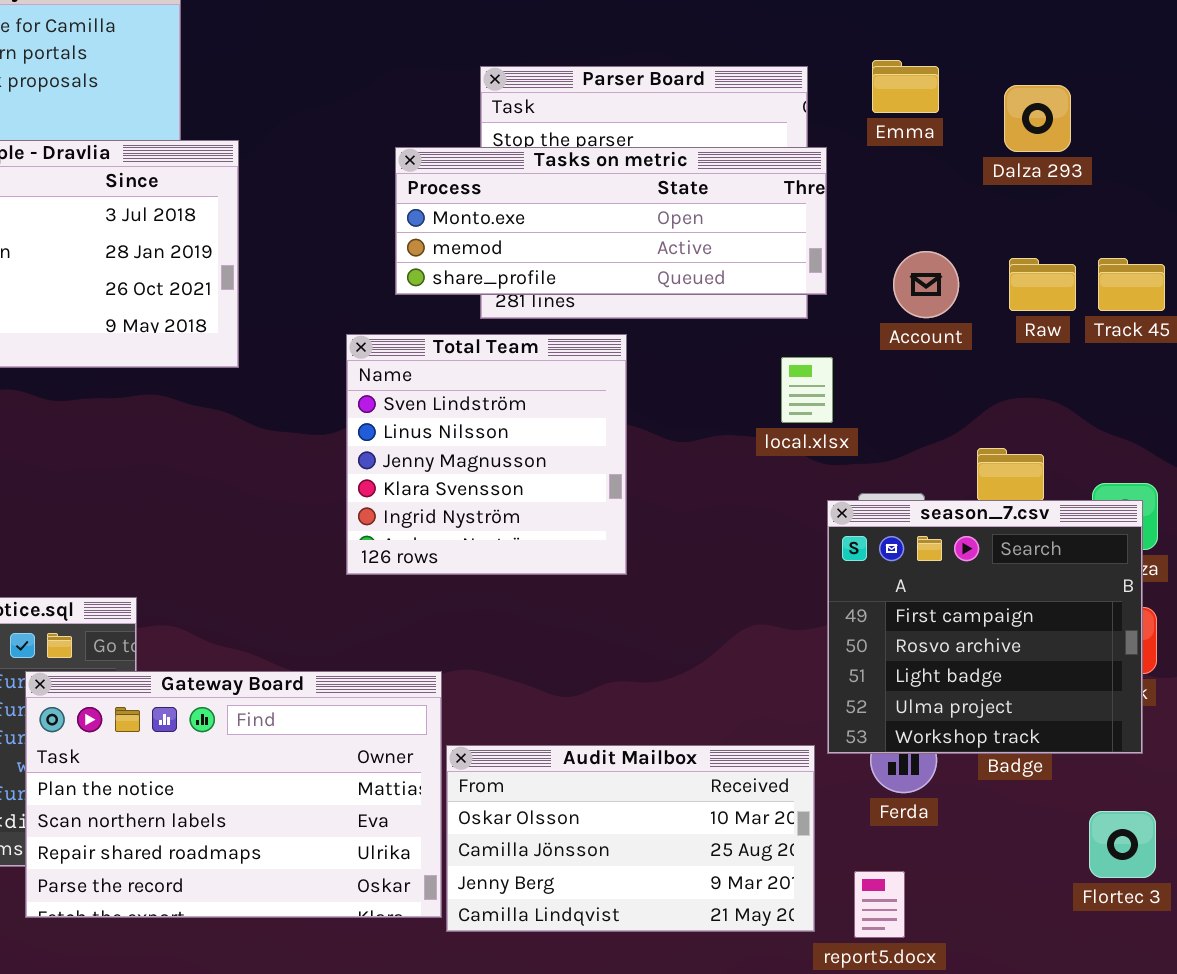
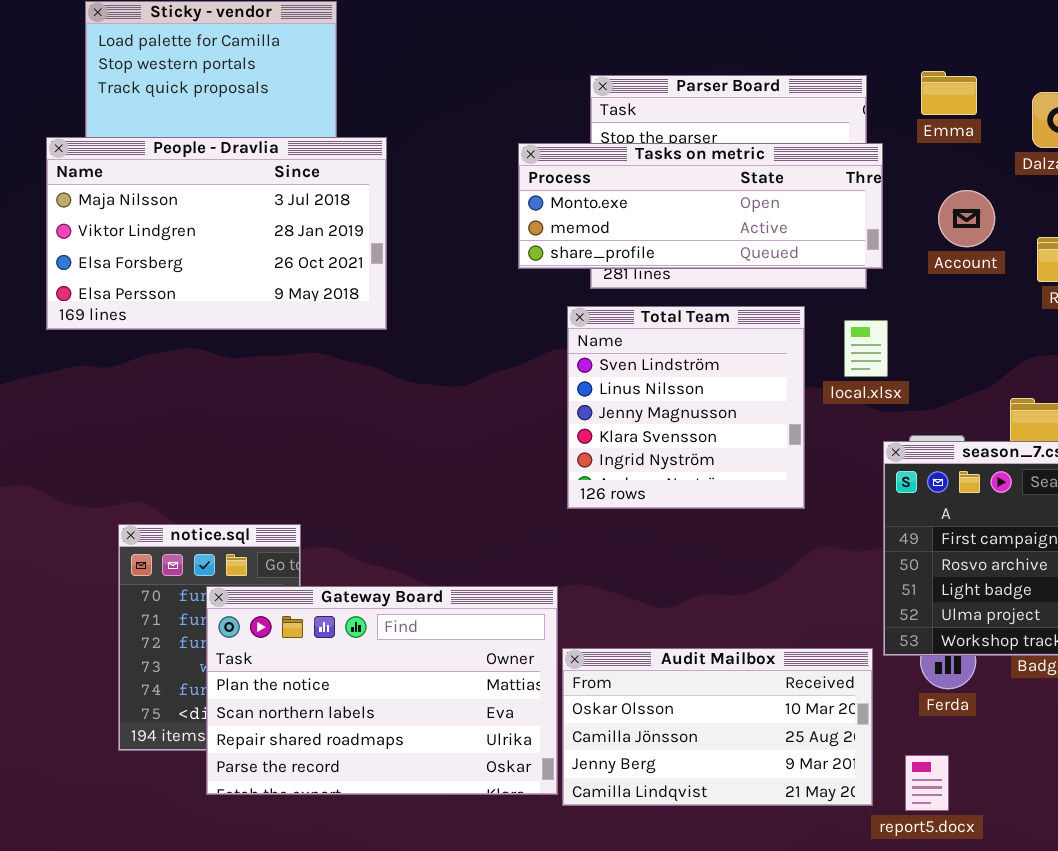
Account: [893,251,959,318] -> [938,190,995,247], moved
Total Team: [346,334,627,575] -> [567,306,805,509], moved

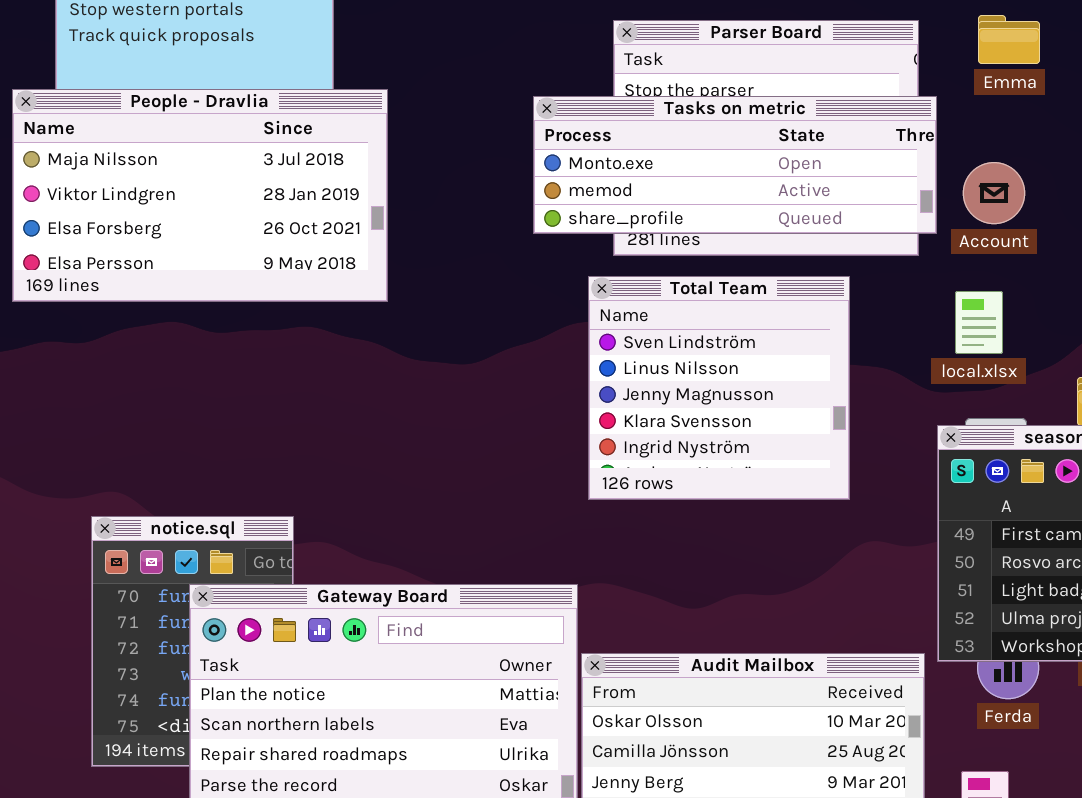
Account: [938,190,995,247] -> [963,162,1025,224], moved
local.xlsx: [844,320,888,377] -> [955,291,1003,354], moved

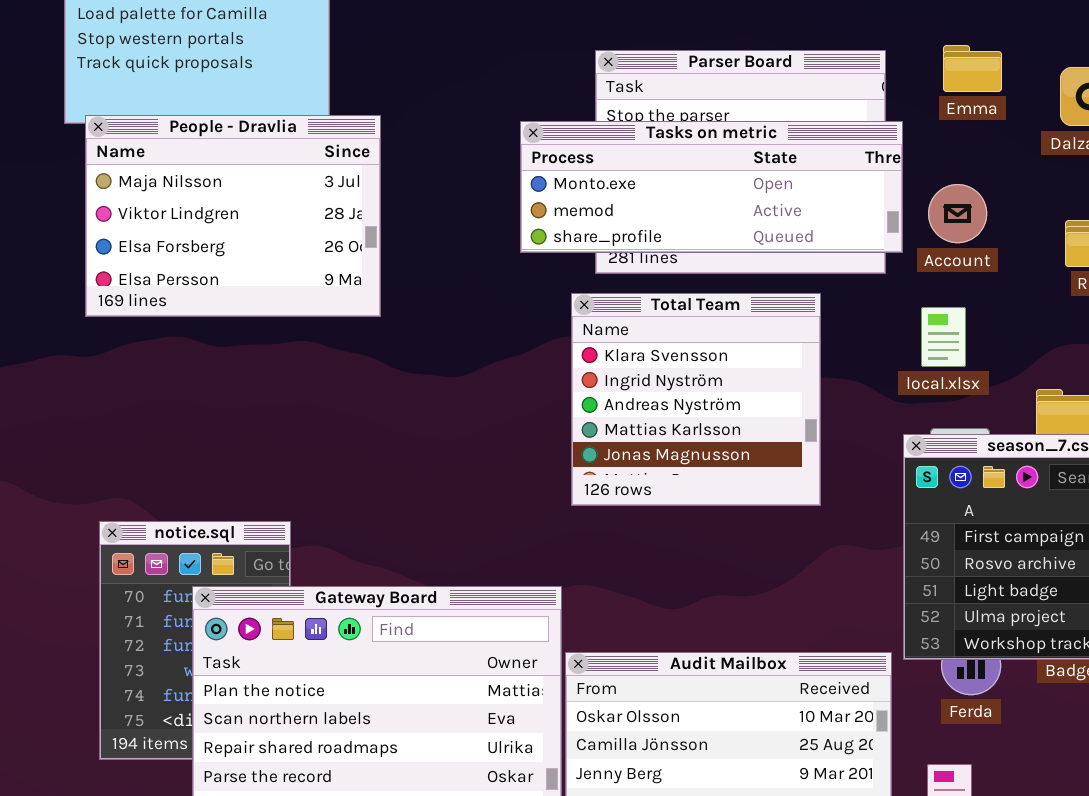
People - Dravlia: [12,89,388,302] -> [85,115,381,317], resized
Total Team: [588,276,850,500] -> [571,293,821,506], scrolled down 3 rows

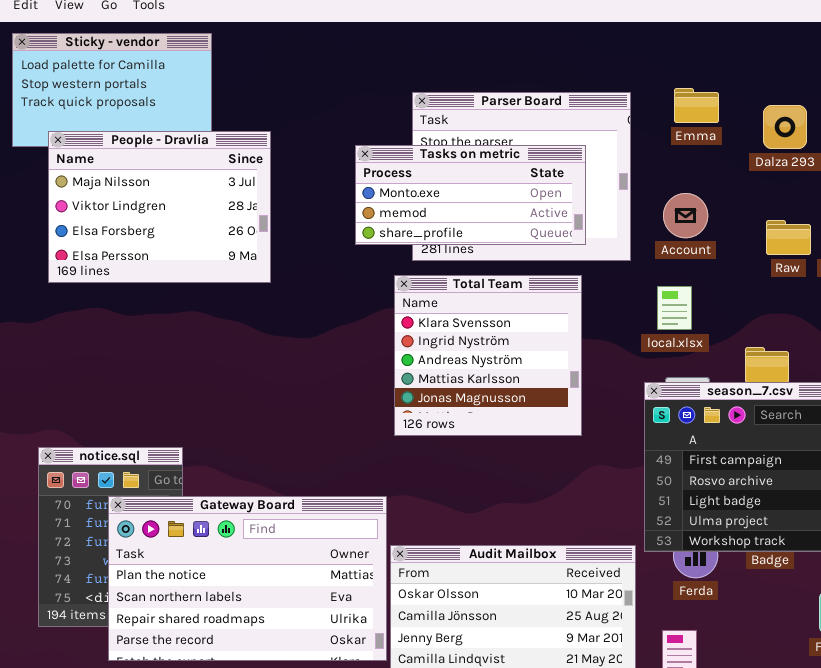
People - Dravlia: [85,115,381,317] -> [48,131,271,283], moved
Tasks on metric: [520,121,903,253] -> [355,145,586,245], resized

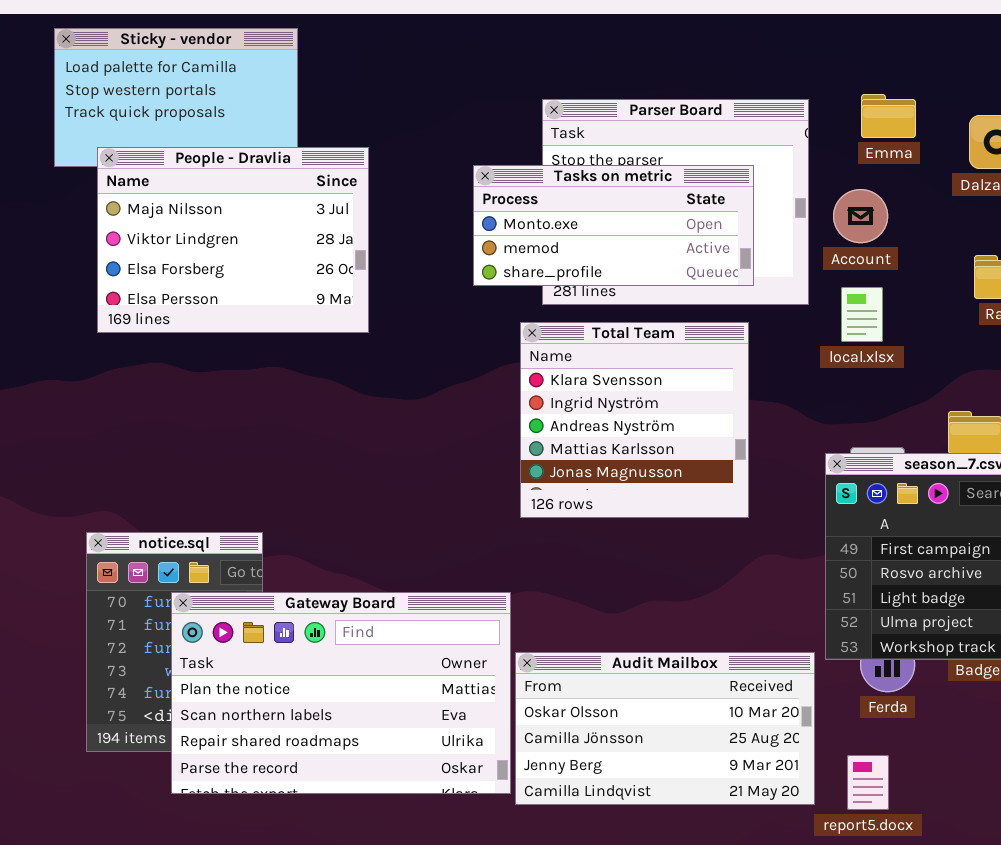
Account: [663,193,708,238] -> [833,189,888,243], moved
local.xlsx: [657,286,692,330] -> [841,287,883,342], moved

